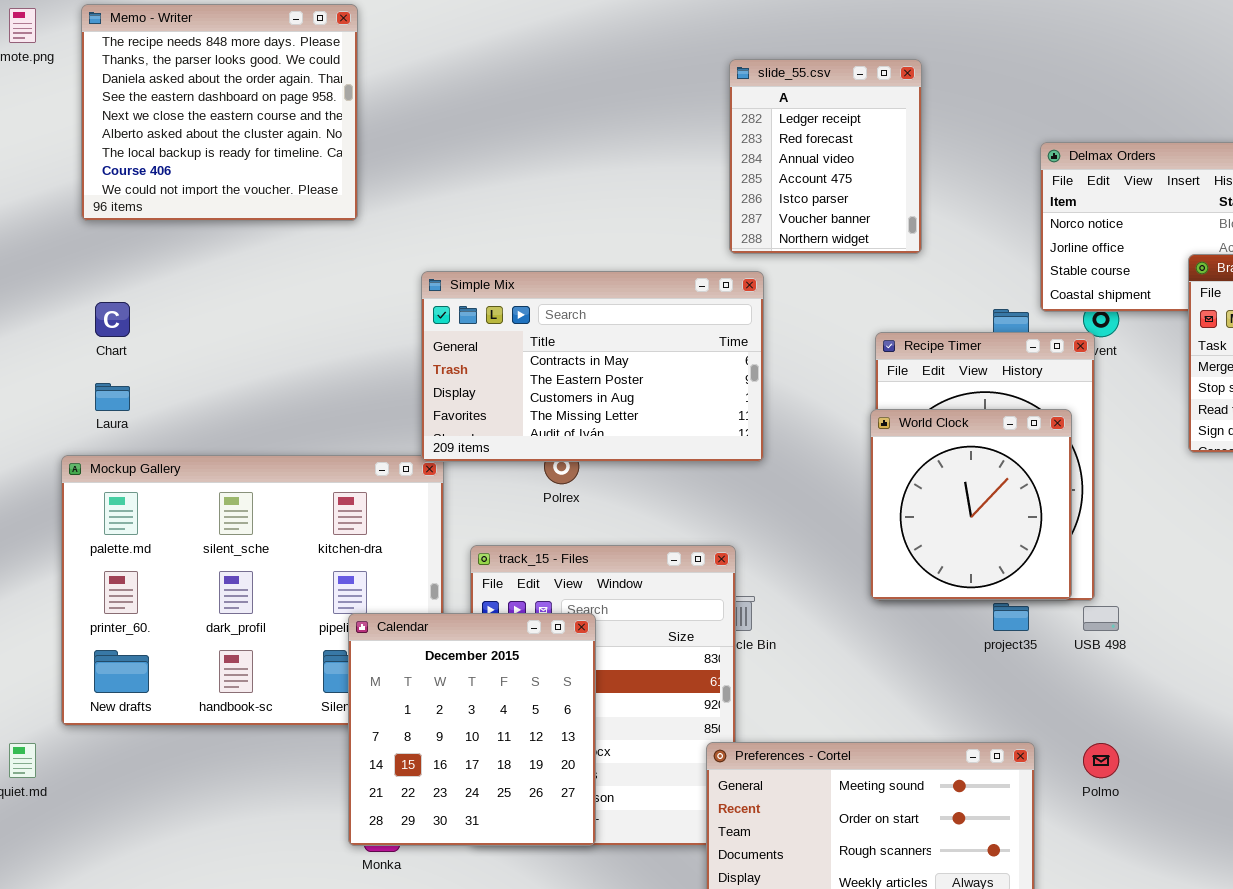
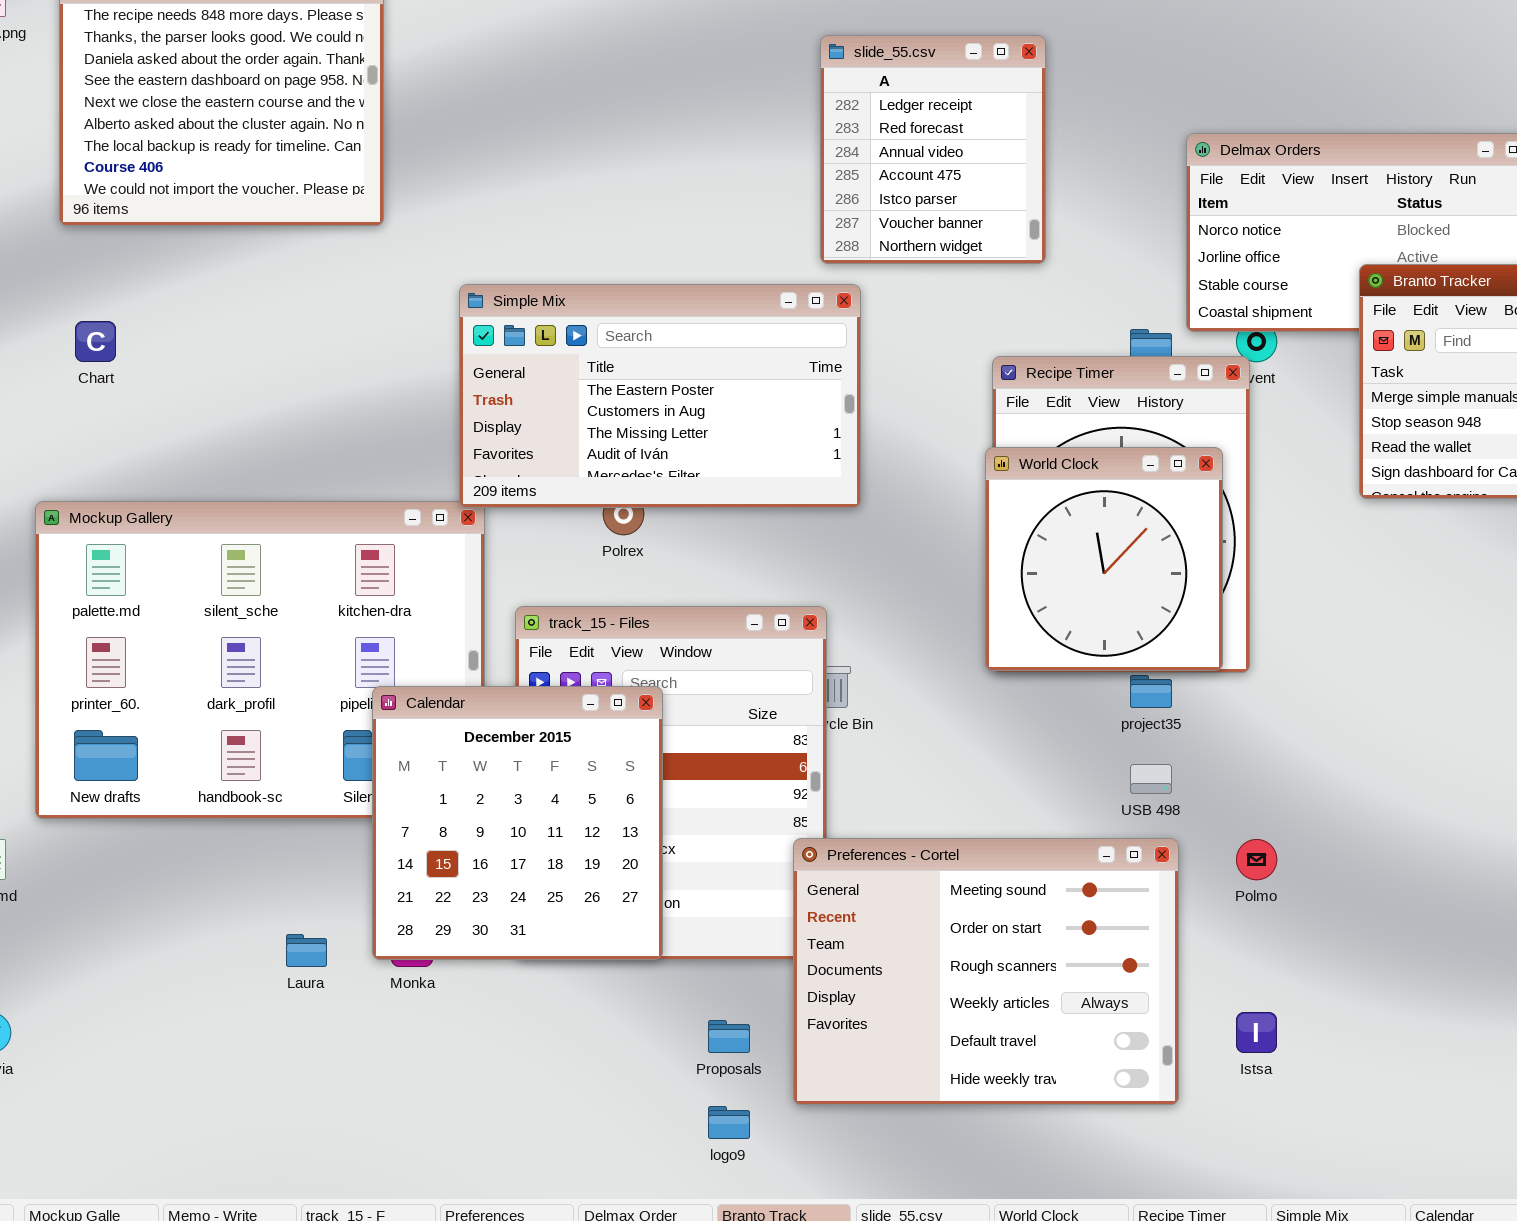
Simple Mix: [421,271,764,462] -> [459,284,861,508], scrolled down 1 row
Laura: [95,383,130,411] -> [286,934,327,967], moved
USB 498: [1083,606,1119,631] -> [1130,764,1172,794], moved

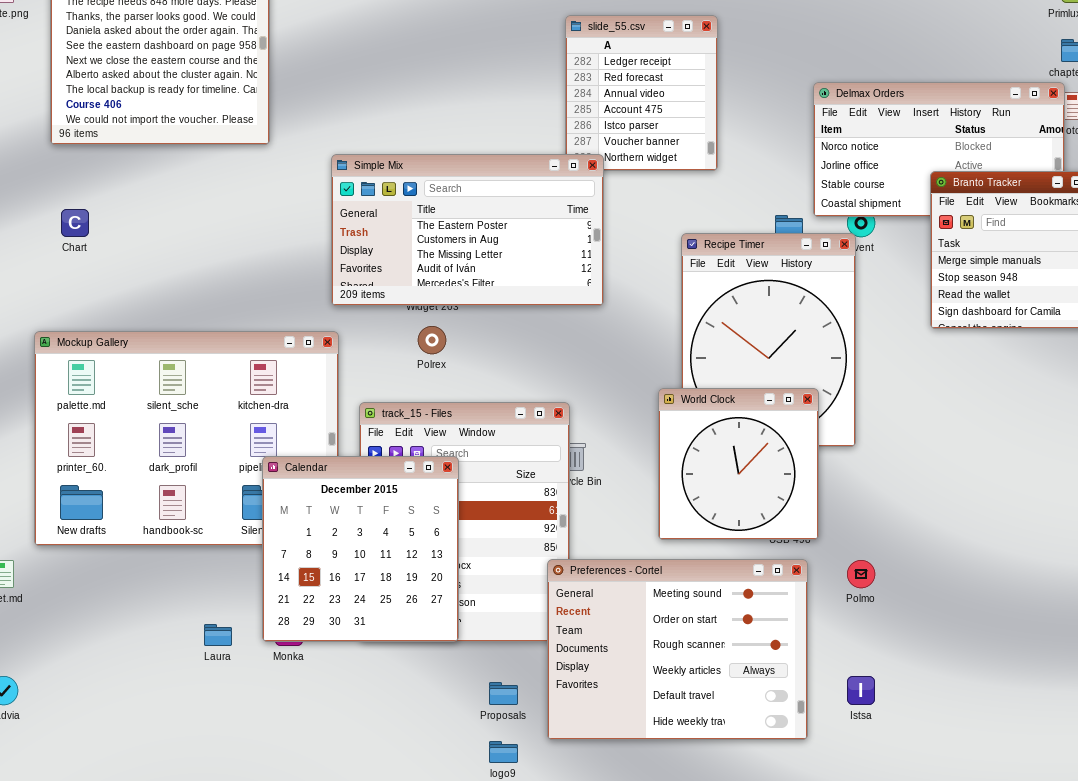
Simple Mix: [459,284,861,508] -> [331,154,604,306], moved
World Clock: [985,447,1223,671] -> [658,388,819,540], moved

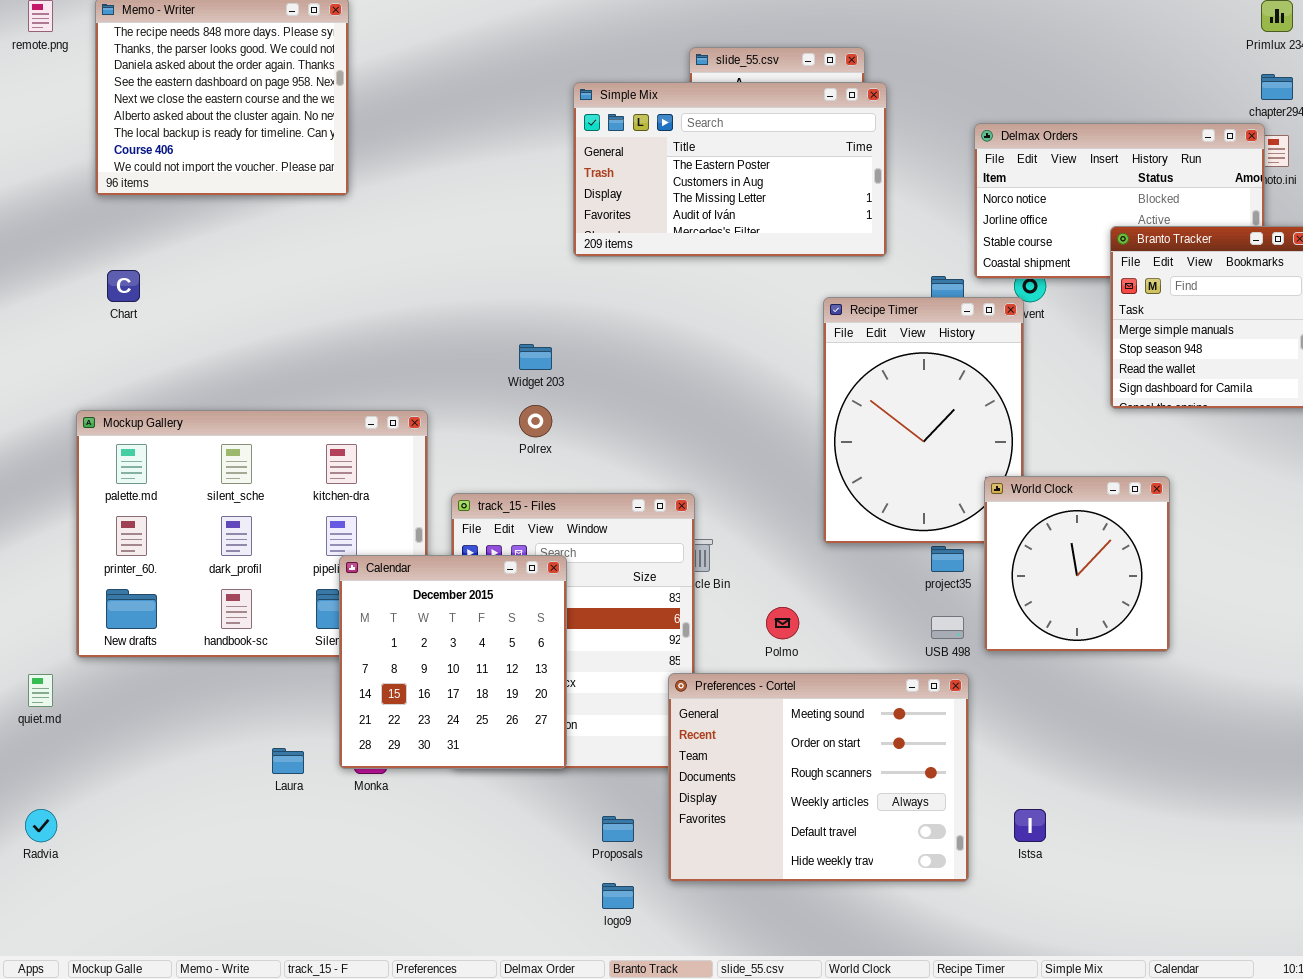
Simple Mix: [331,154,604,306] -> [573,82,887,257], moved
World Clock: [658,388,819,540] -> [984,476,1170,652], moved
Polmo: [847,560,875,588] -> [766,607,799,639], moved

